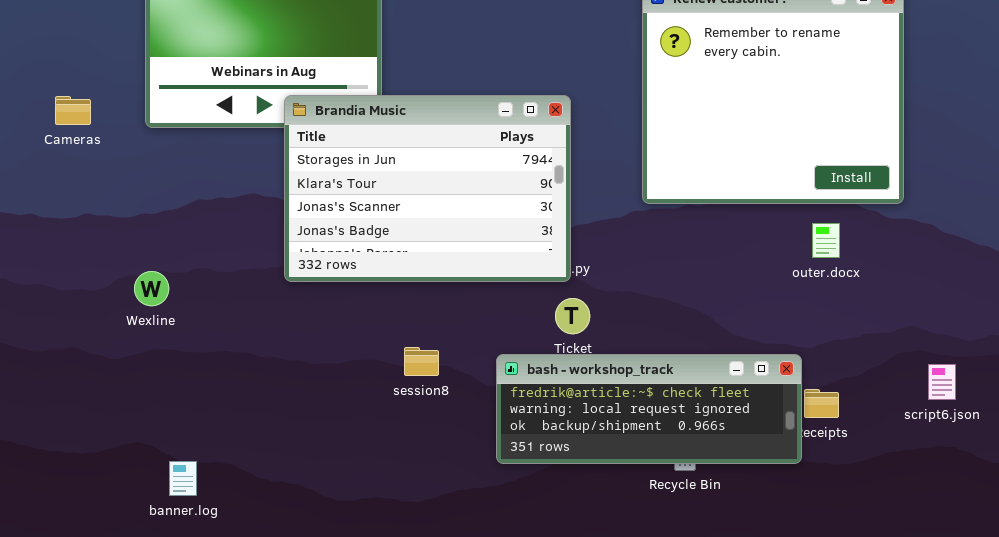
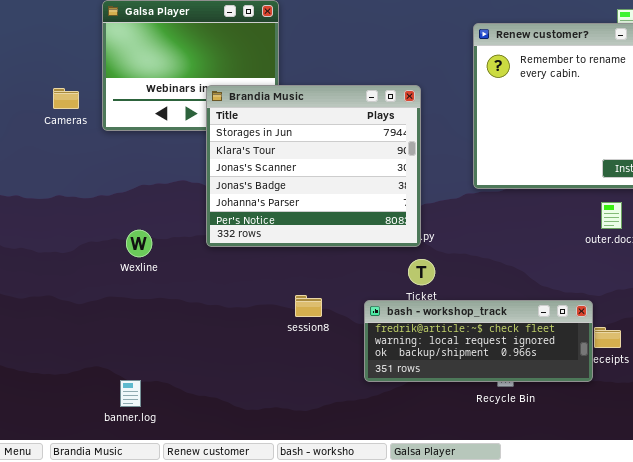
Brandia Music: [284,95,571,282] -> [206,85,421,247], resized
Cameras: [55,96,91,125] -> [53,88,79,109], moved
Wexline: [134,271,169,306] -> [126,230,152,257], moved

